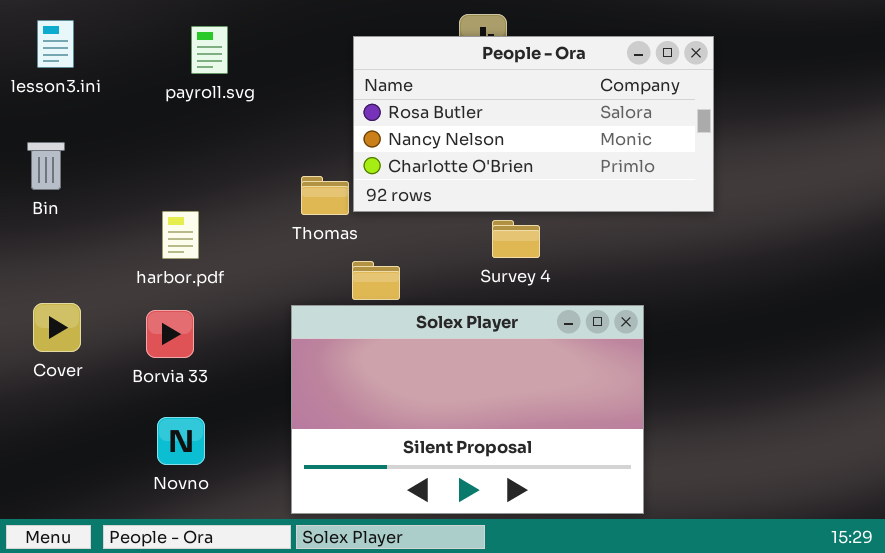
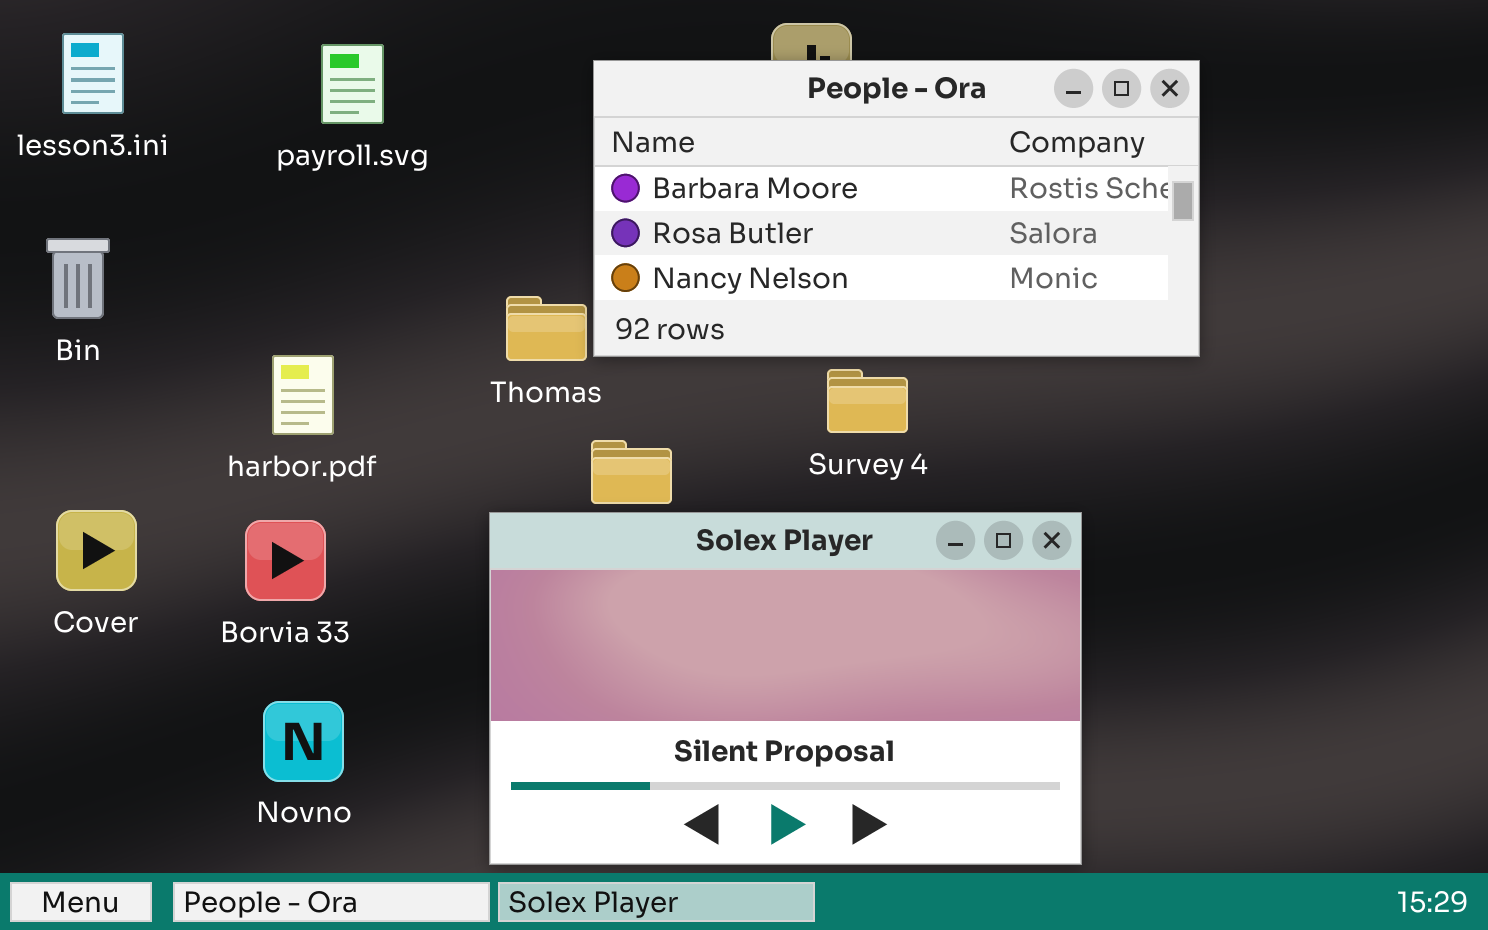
People - Ora: [353,36,714,212] -> [593,60,1200,357], scrolled up 1 row

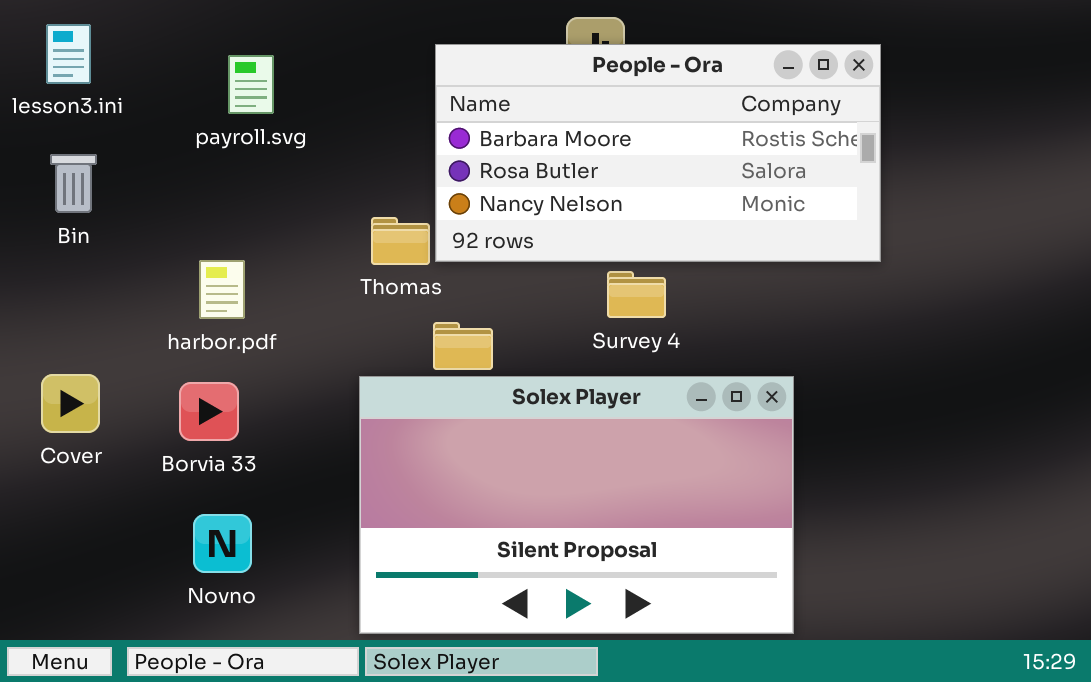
payroll.svg: [321,44,384,124] -> [228,55,274,114], moved
Bin: [46,238,110,319] -> [50,154,97,213], moved

